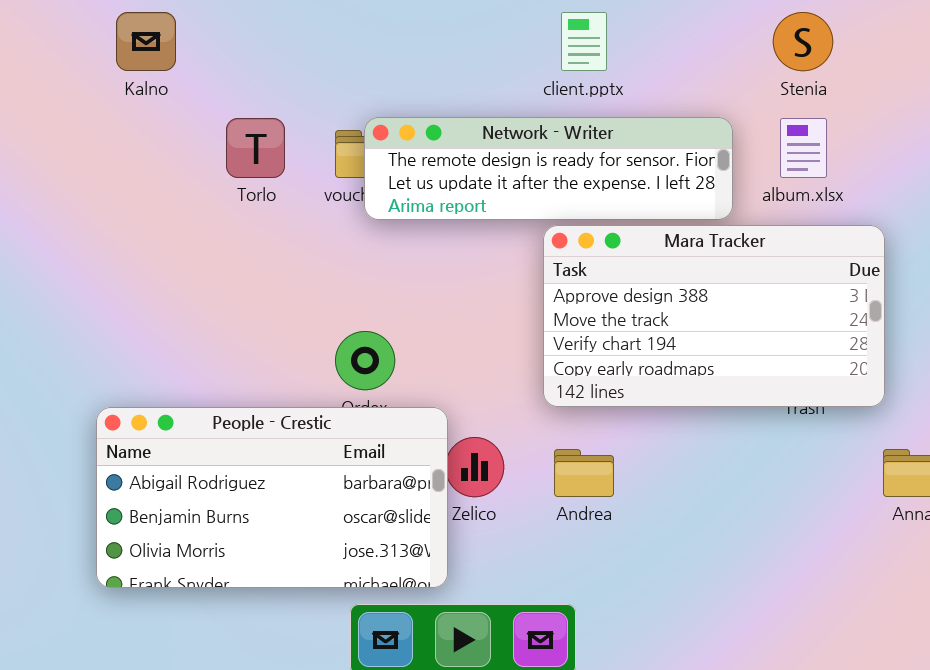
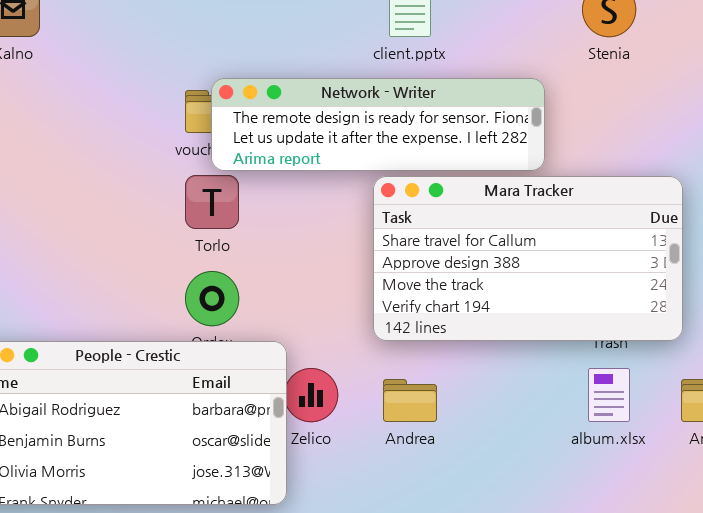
Torlo: [226,118,285,178] -> [185,175,239,229], moved
album.xlsx: [780,118,827,178] -> [588,368,630,422], moved
Mara Tracker: [543,225,885,407] -> [373,176,683,341], scrolled up 1 row

